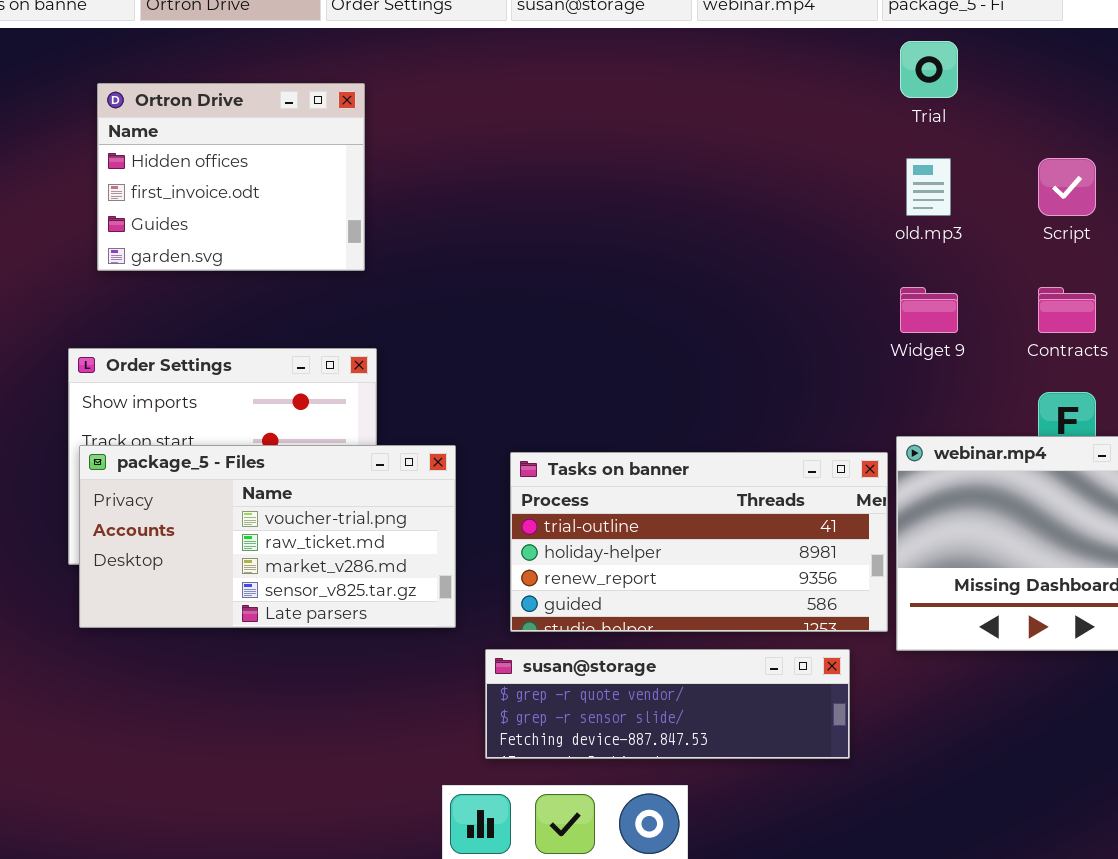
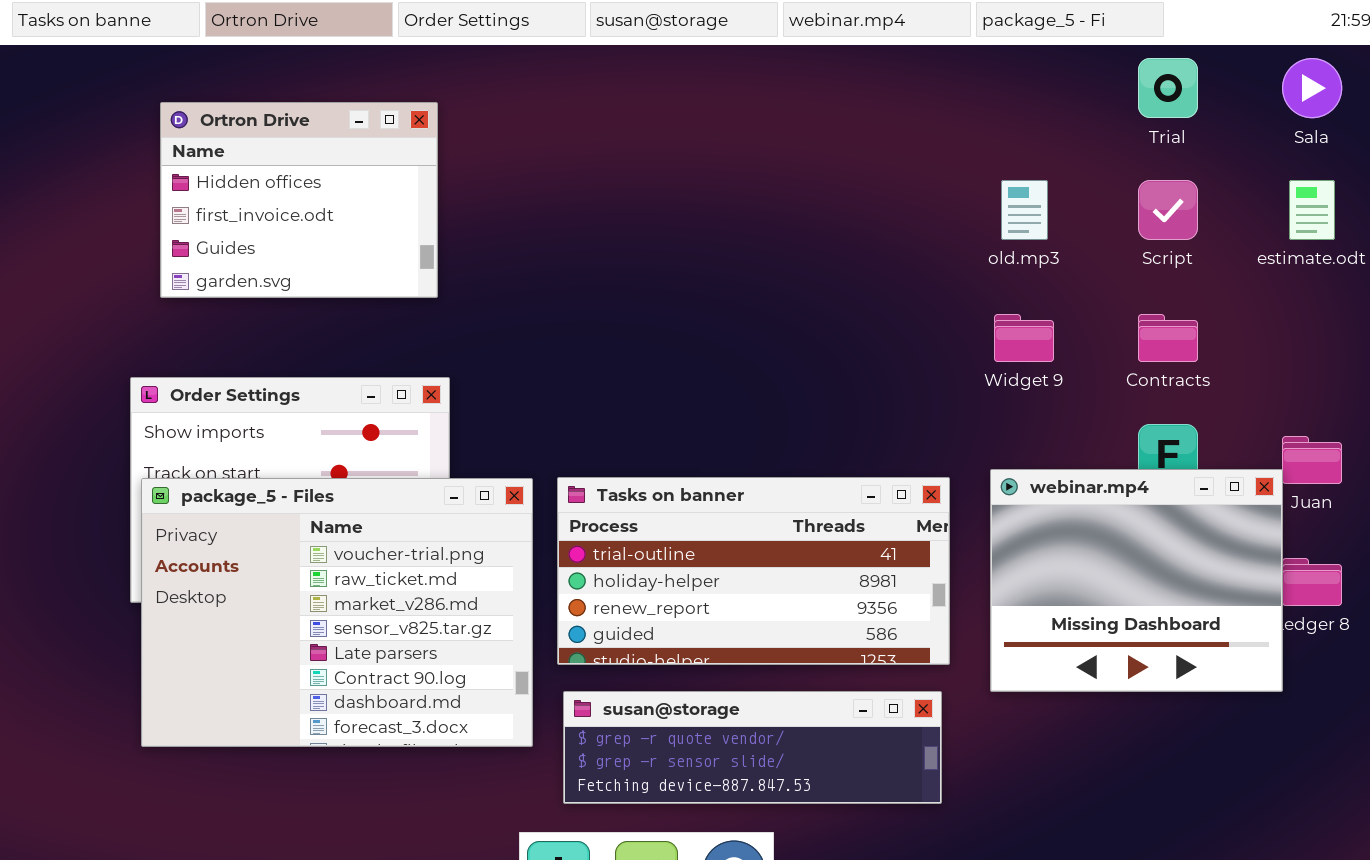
Trial: [900,41,958,98] -> [1138,58,1198,118], moved
package_5 - Files: [79,445,456,628] -> [141,478,533,747], resized
Tasks on banner: [510,452,888,632] -> [557,477,950,665], moved

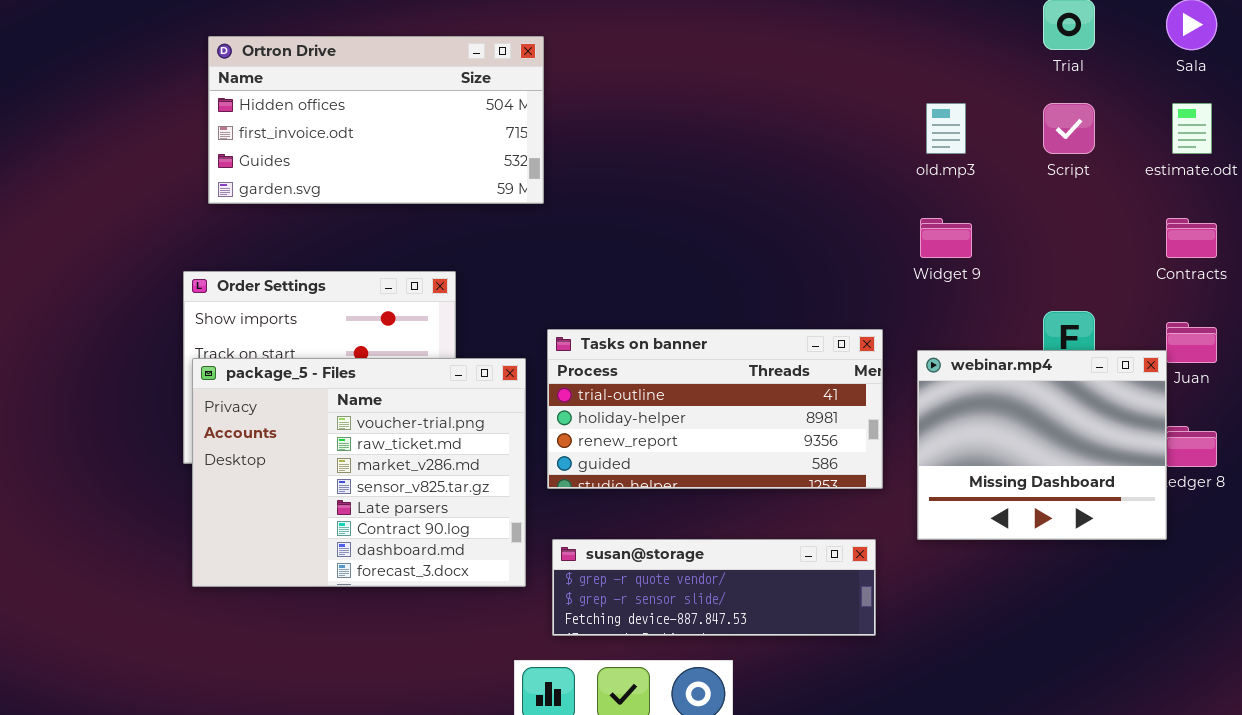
Ortron Drive: [160,102,438,298] -> [208,36,544,204], resized
Contracts: [1138,314,1198,362] -> [1166,218,1217,258], moved
Tasks on banner: [557,477,950,665] -> [547,329,883,489], moved

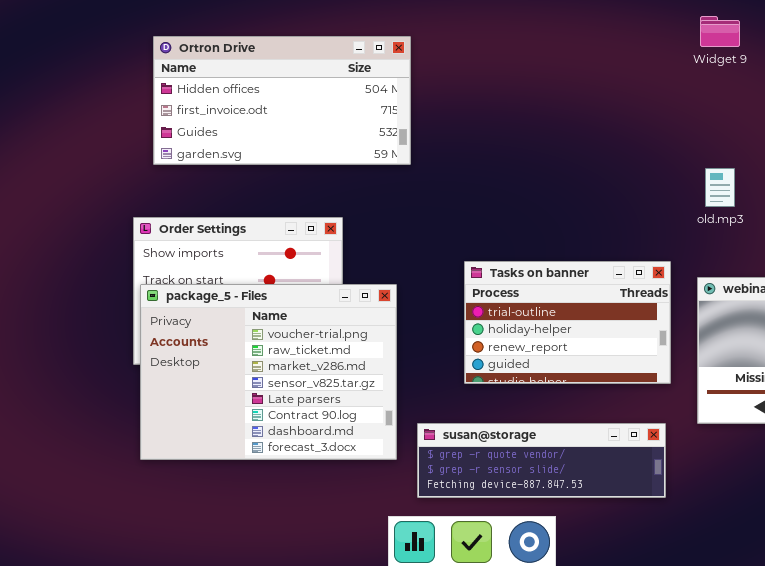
old.mp3: [926,103,966,154] -> [705,168,735,207], moved
Widget 9: [920,218,972,258] -> [700,16,740,47], moved
Tasks on banner: [547,329,883,489] -> [464,261,671,384], resized

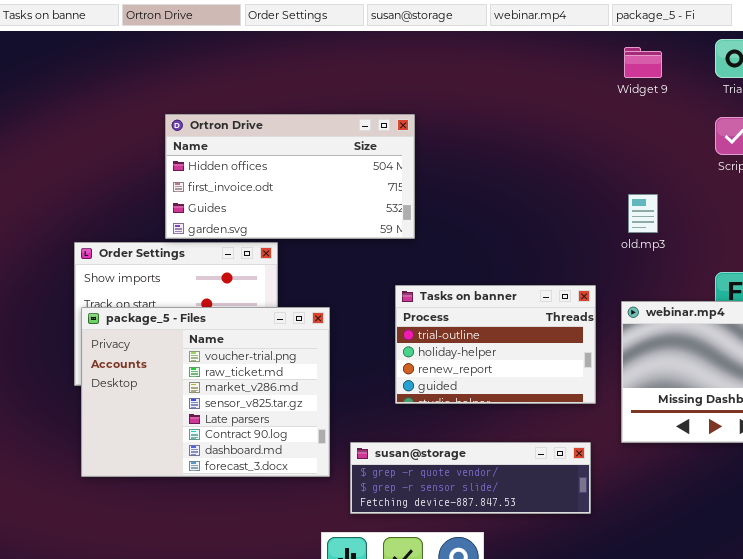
Ortron Drive: [153,36,411,165] -> [165,114,415,239], moved

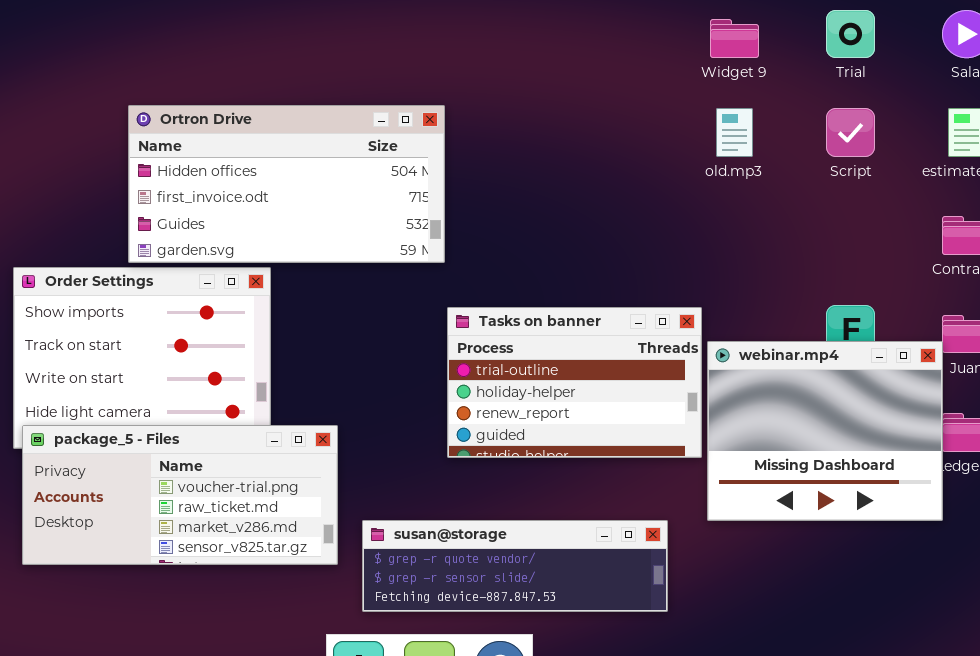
old.mp3: [628,194,658,233] -> [716,108,753,157], moved
Tasks on banner: [395,285,596,404] -> [447,307,702,458], moved
package_5 - Files: [81,307,330,477] -> [22,425,338,565], resized

